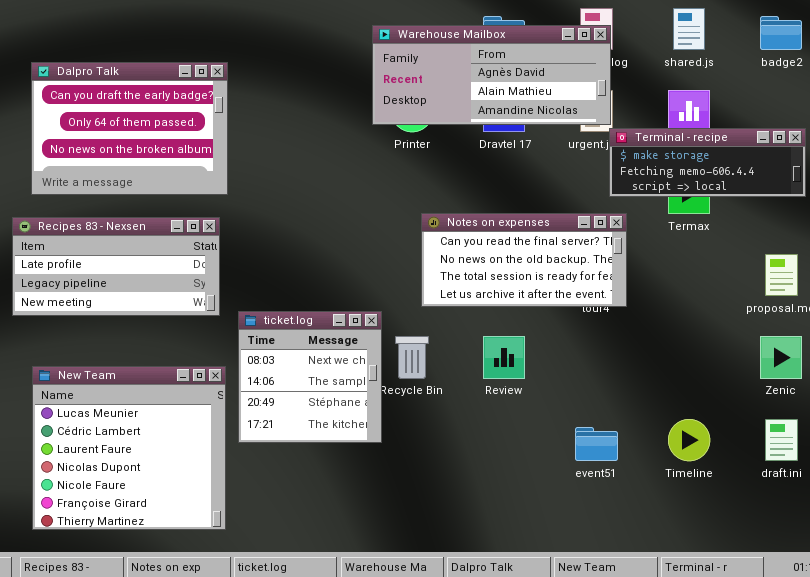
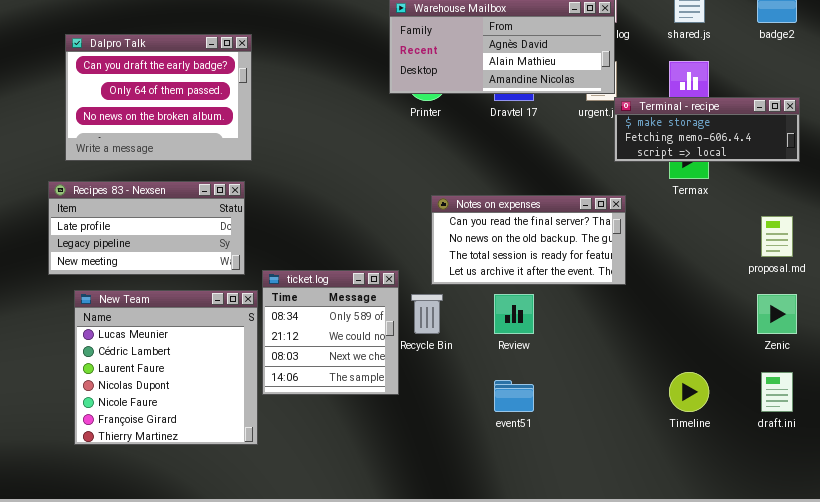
Notes on expenses: [421,213,627,307] -> [431,195,626,285], moved
ticket.log: [238,311,382,443] -> [262,270,399,395], scrolled up 2 rows
New Team: [32,366,226,530] -> [74,290,258,445], moved
event51: [575,427,618,461] -> [494,380,534,412], moved

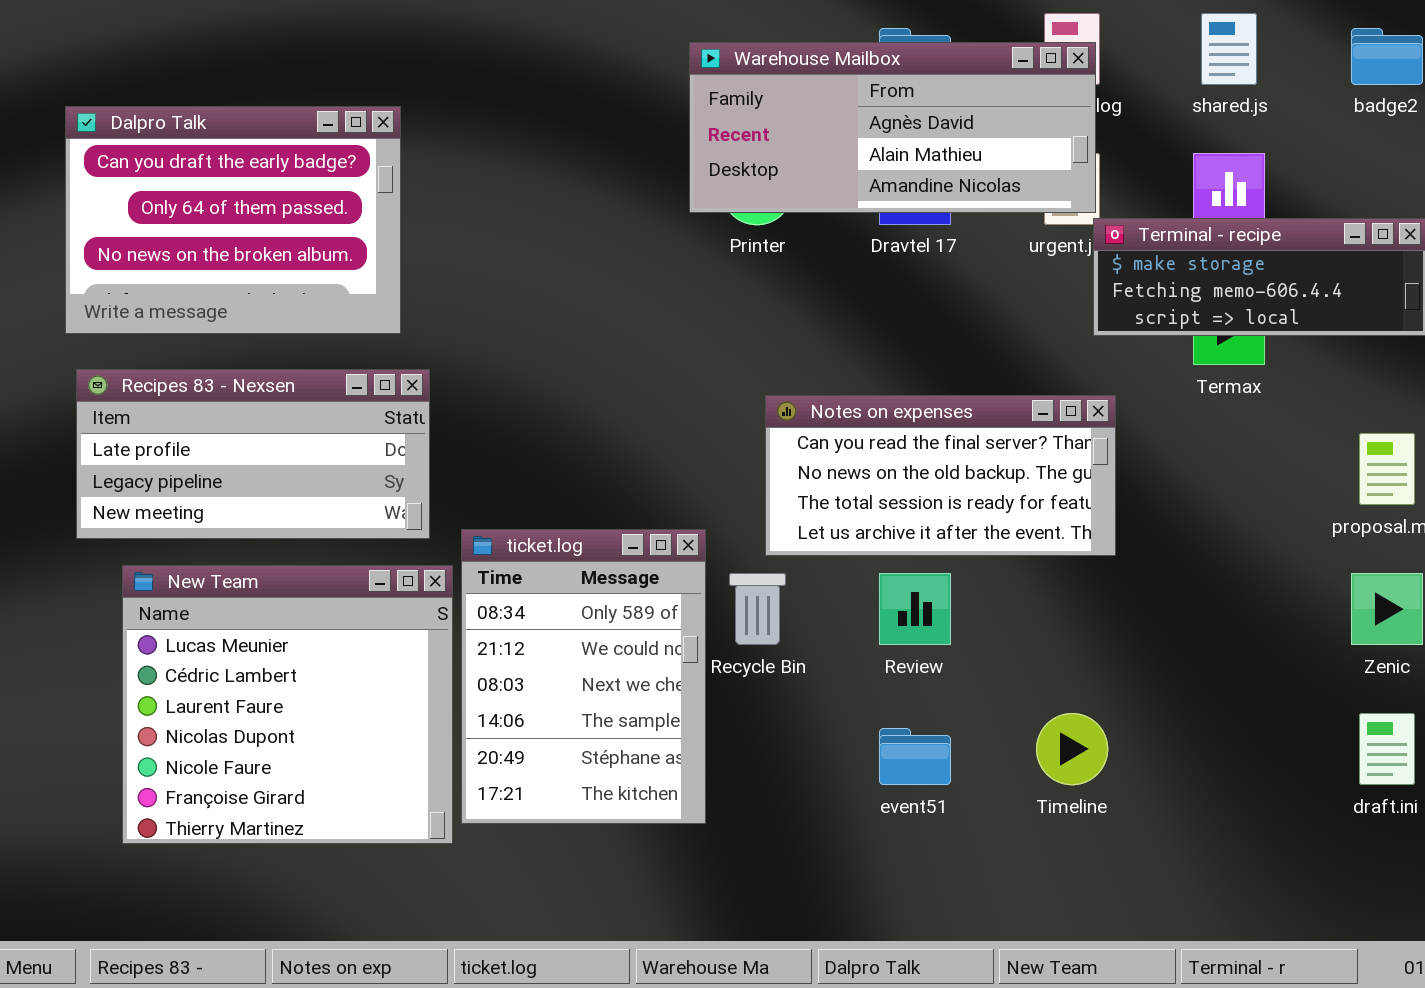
Dalpro Talk: [65,34,252,161] -> [65,106,401,334], moved
ticket.log: [262,270,399,395] -> [461,529,706,824], resized
Timeline: [669,372,709,412] -> [1036,713,1108,785], moved

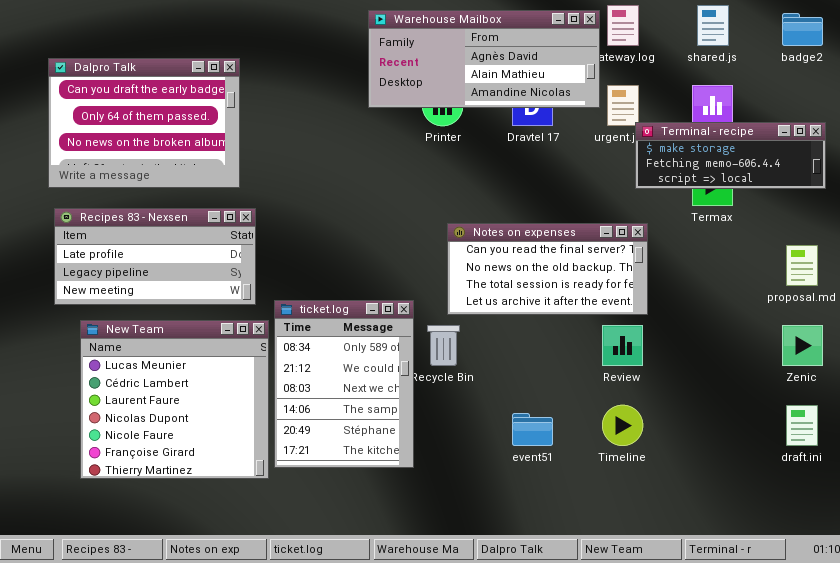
Warehouse Mailbox: [689,42,1096,213] -> [368,10,600,108], moved
Review: [879,573,951,645] -> [602,325,643,366], moved

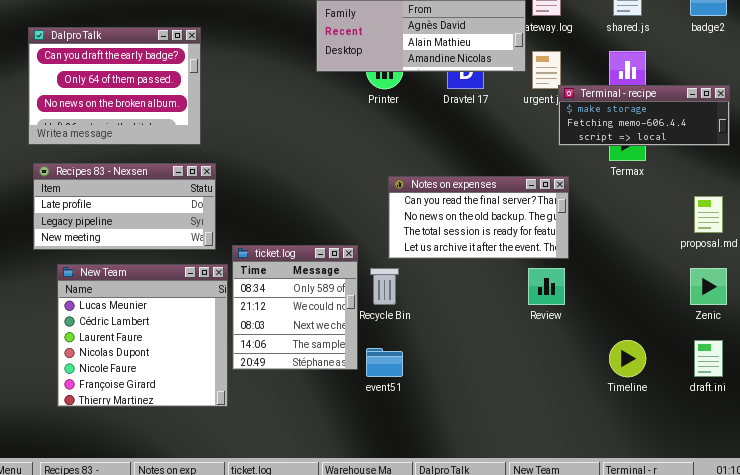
ticket.log: [274,300,414,468] -> [232,245,358,370], resized
Timeline: [602,405,643,446] -> [609,340,646,377], moved
event51: [512,413,553,446] -> [366,348,403,377], moved

